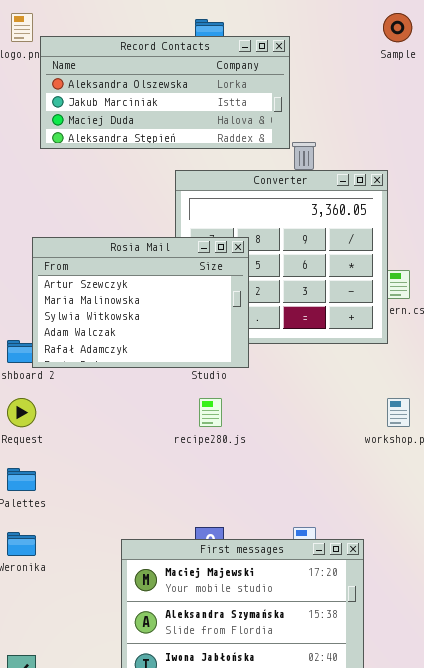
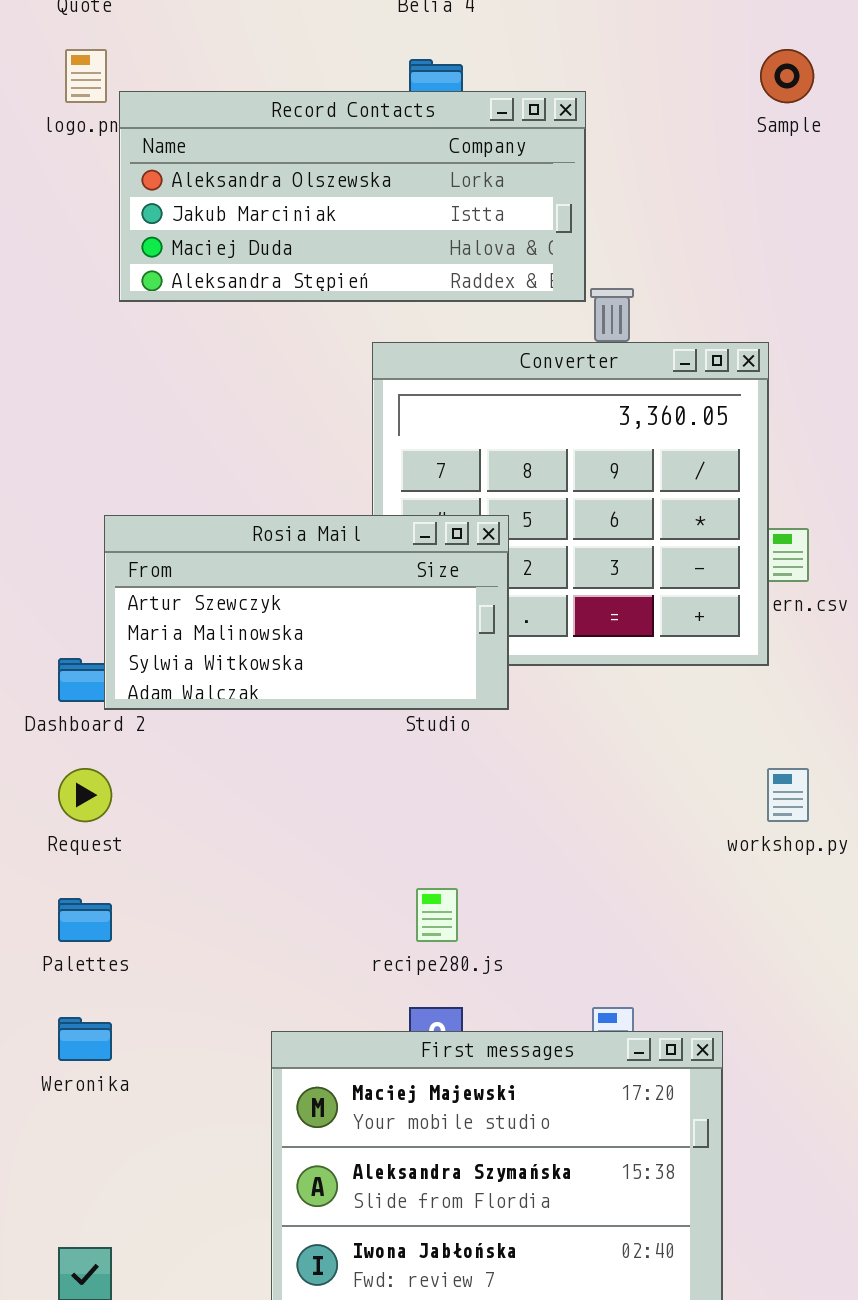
Rosia Mail: [32,237,249,368] -> [104,515,509,710], resized
recipe280.js: [199,398,222,427] -> [416,888,458,942], moved

